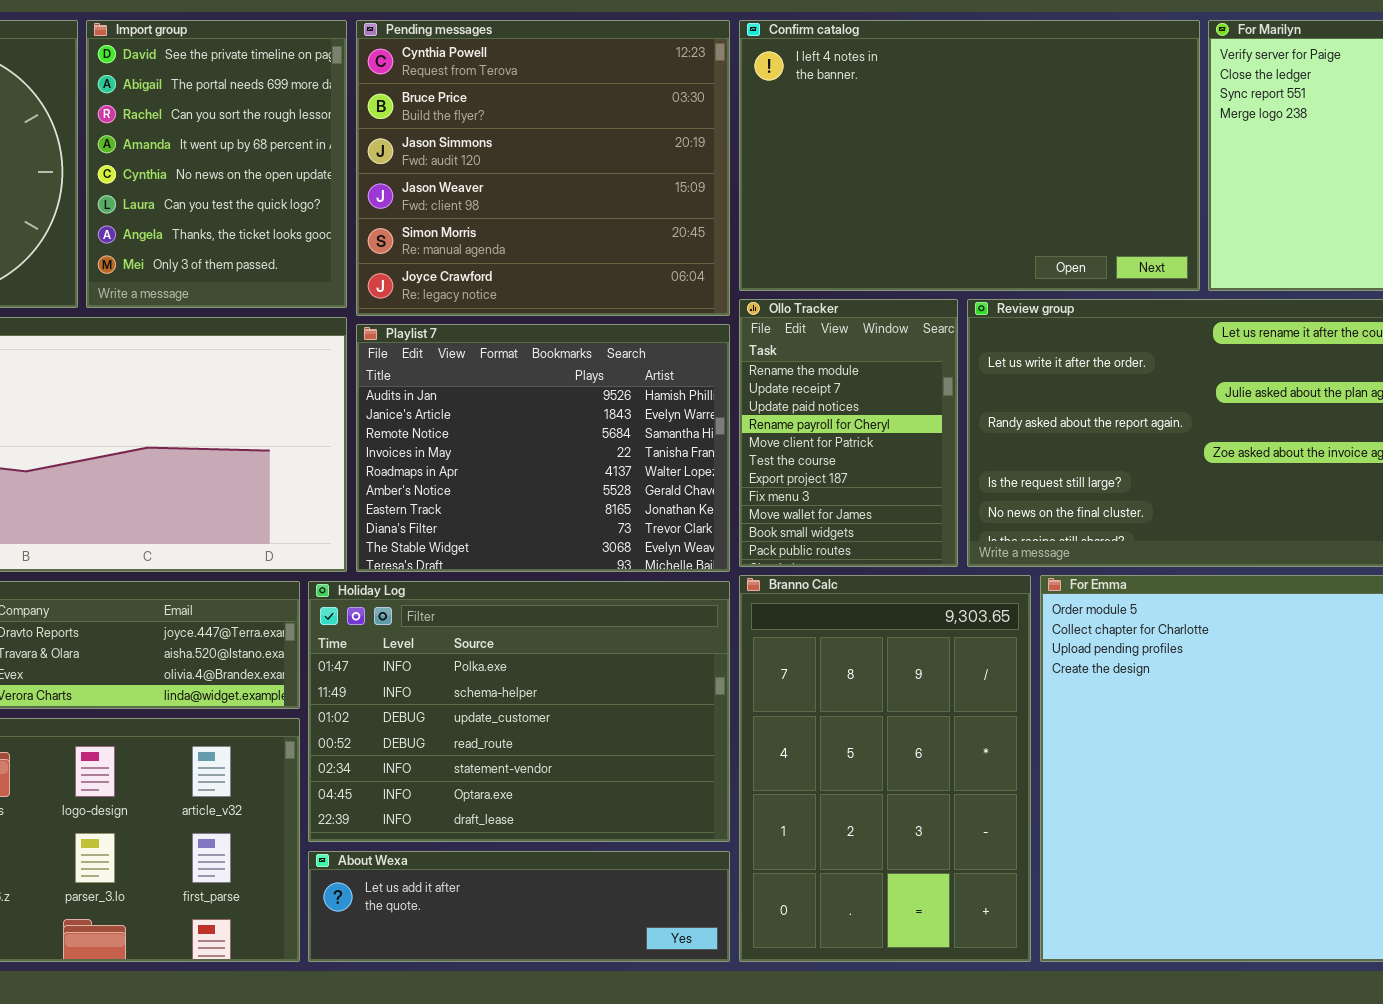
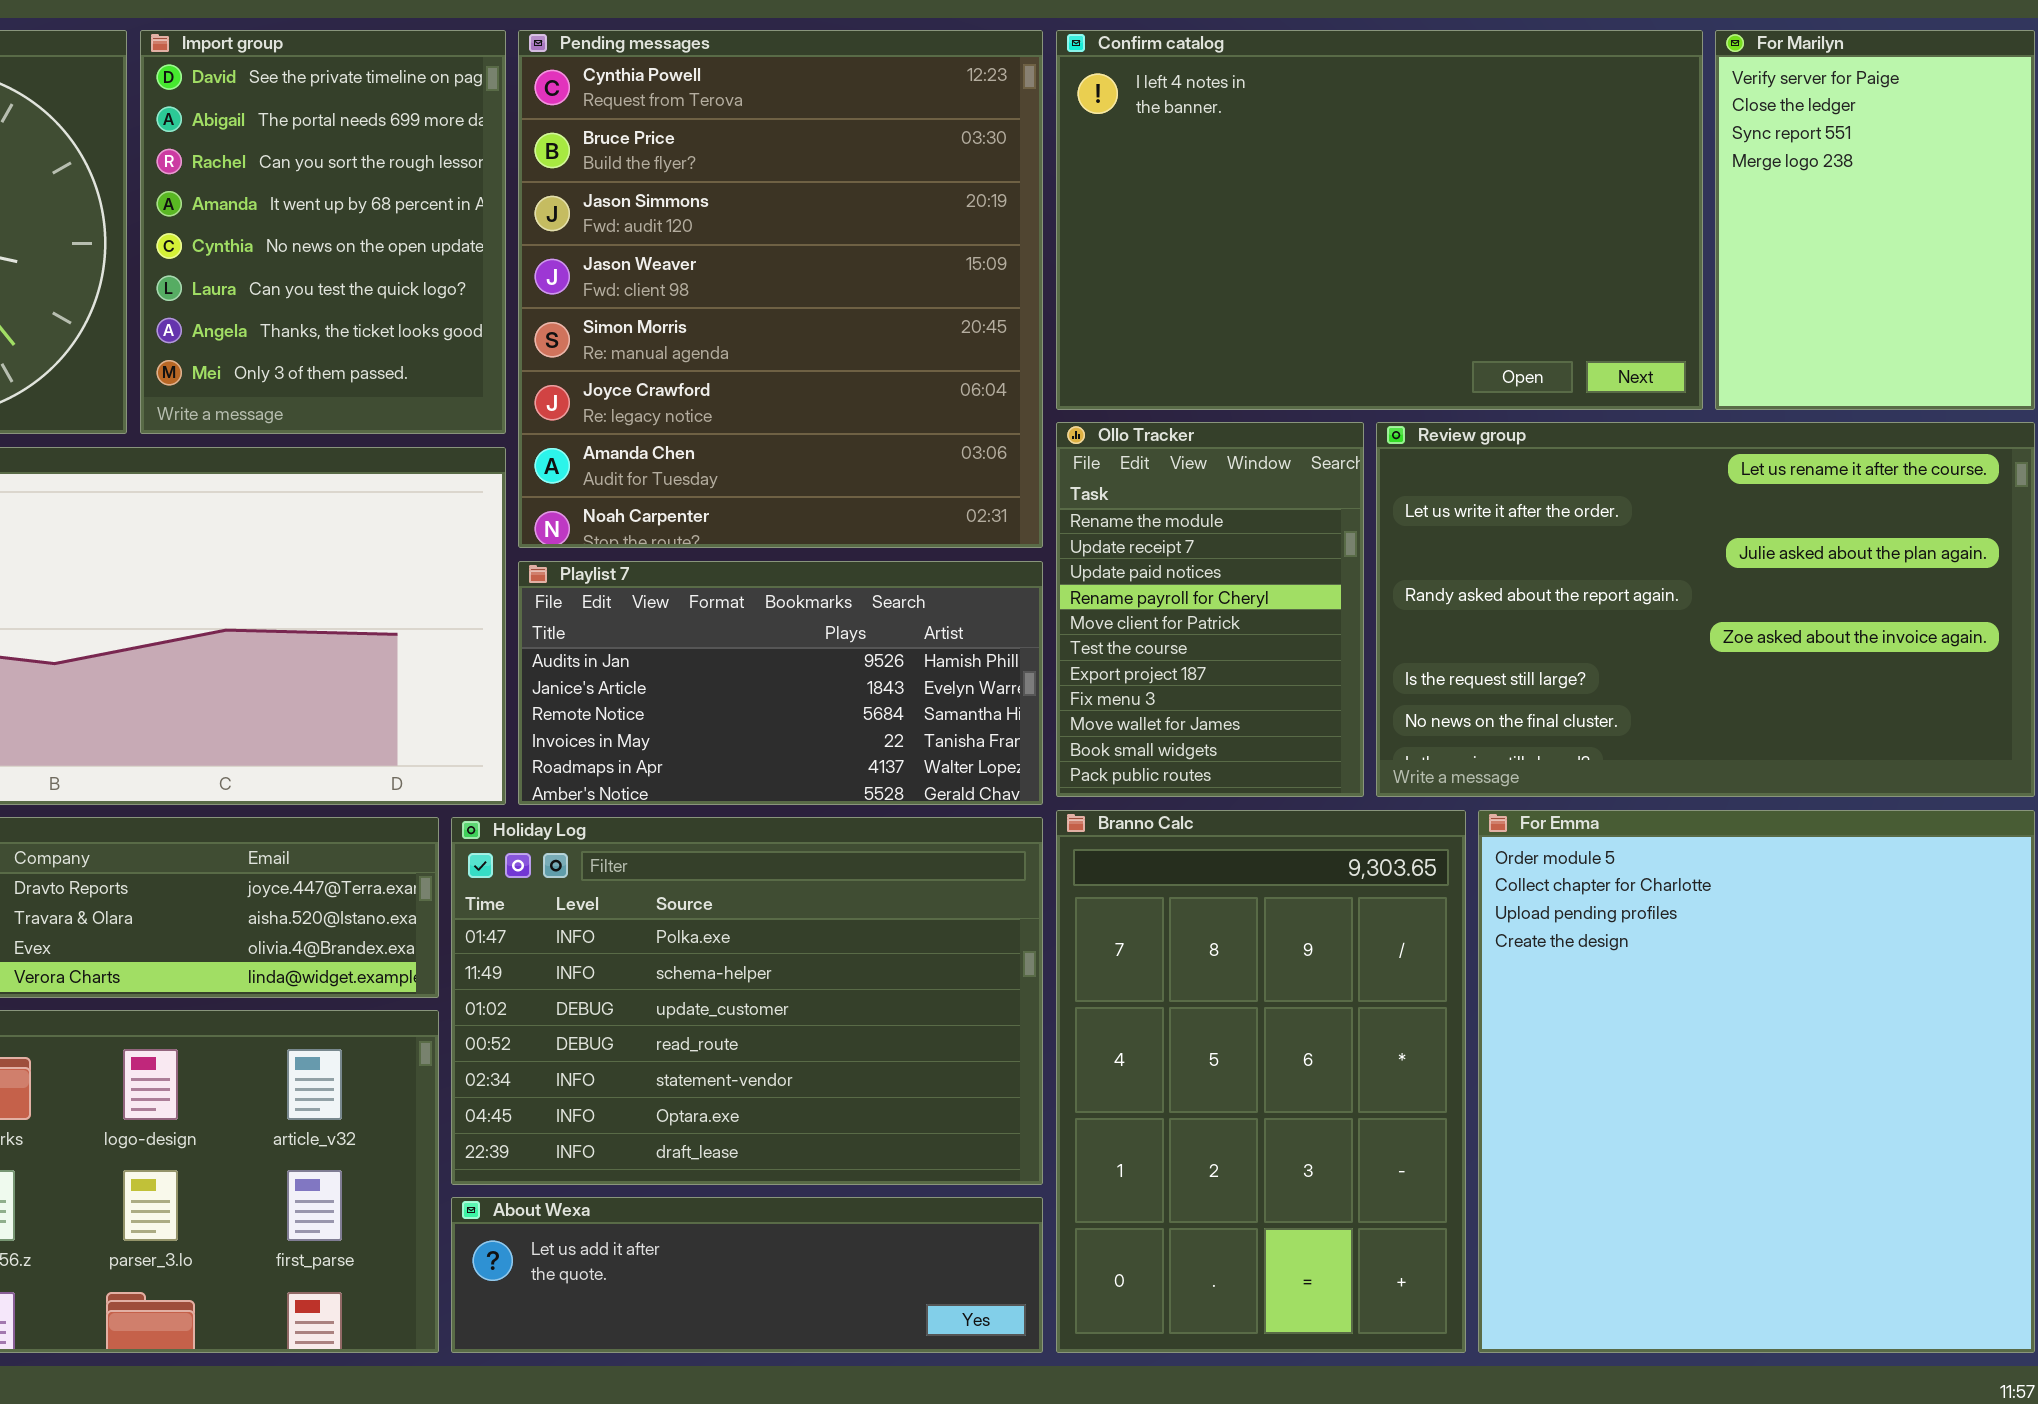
Pending messages: [356,20,730,316] -> [518,30,1043,548], resized
Playlist 7: [356,324,730,572] -> [518,561,1043,805], resized

